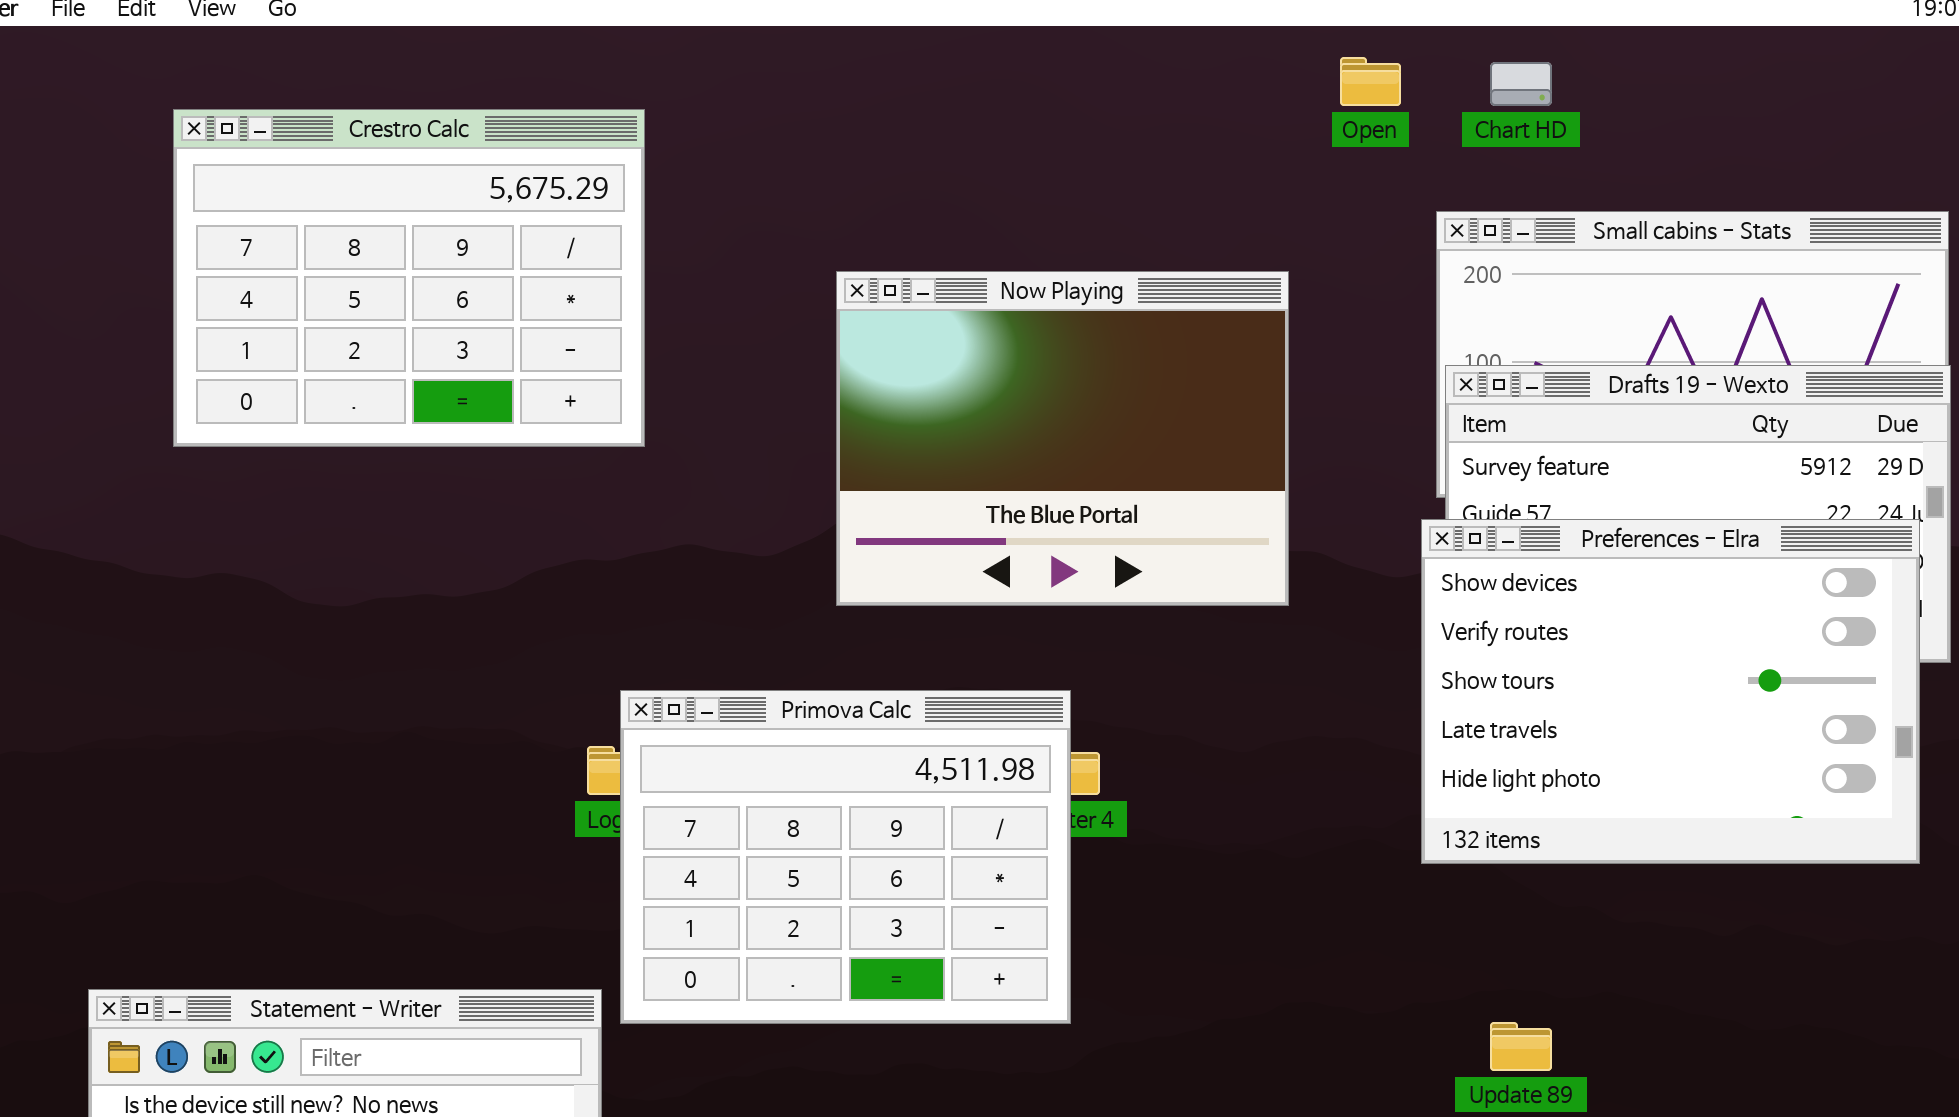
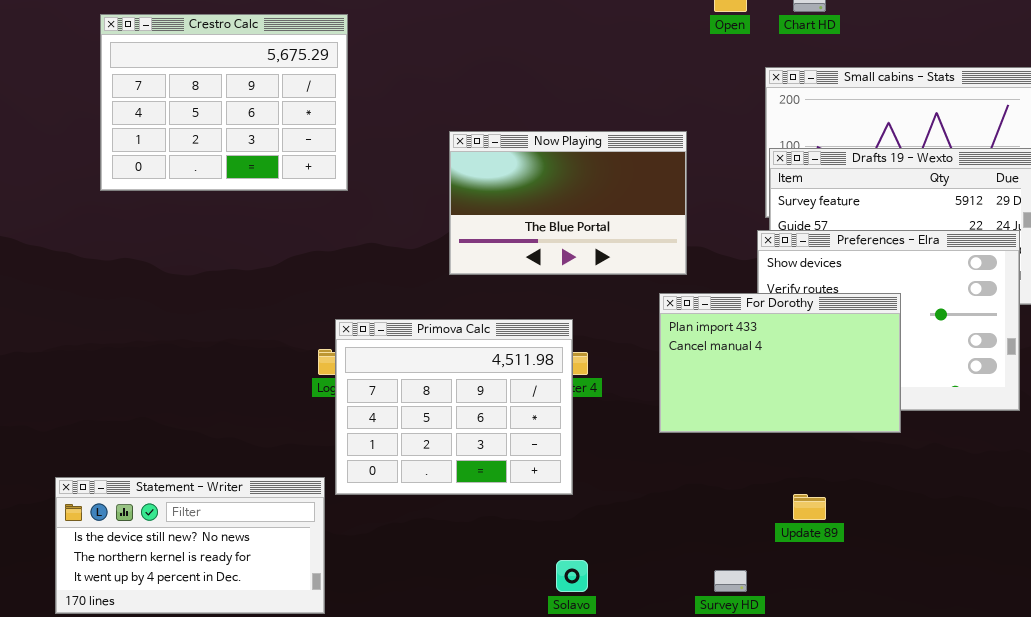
Now Playing: [836,271,1289,606] -> [449,131,687,275], resized
For Dorothy: none -> [659,293,901,433], opened

